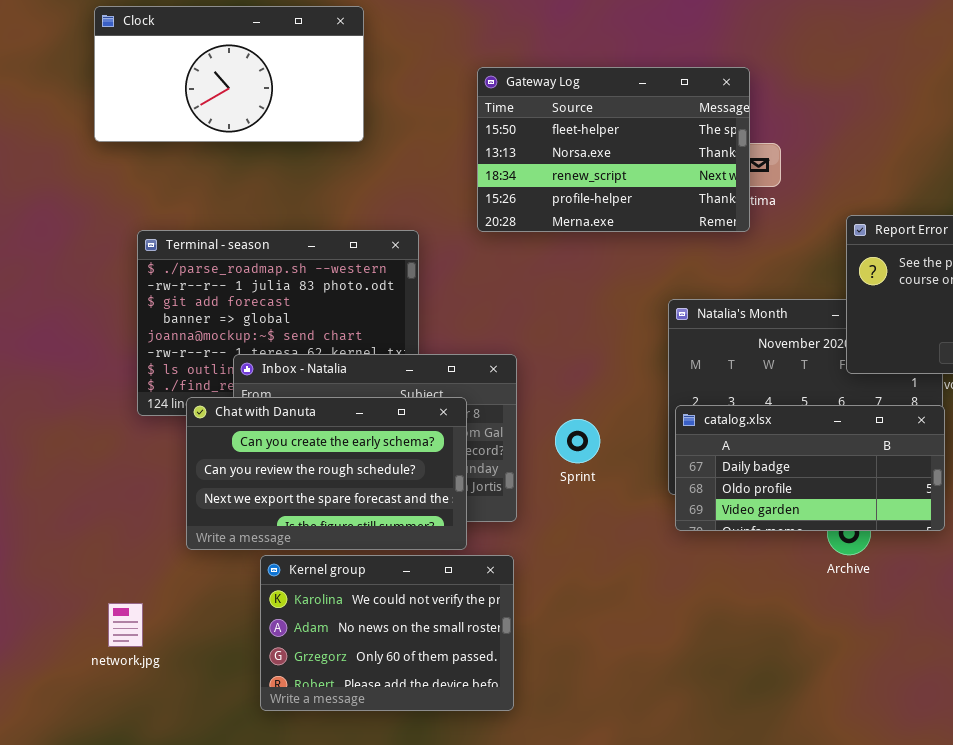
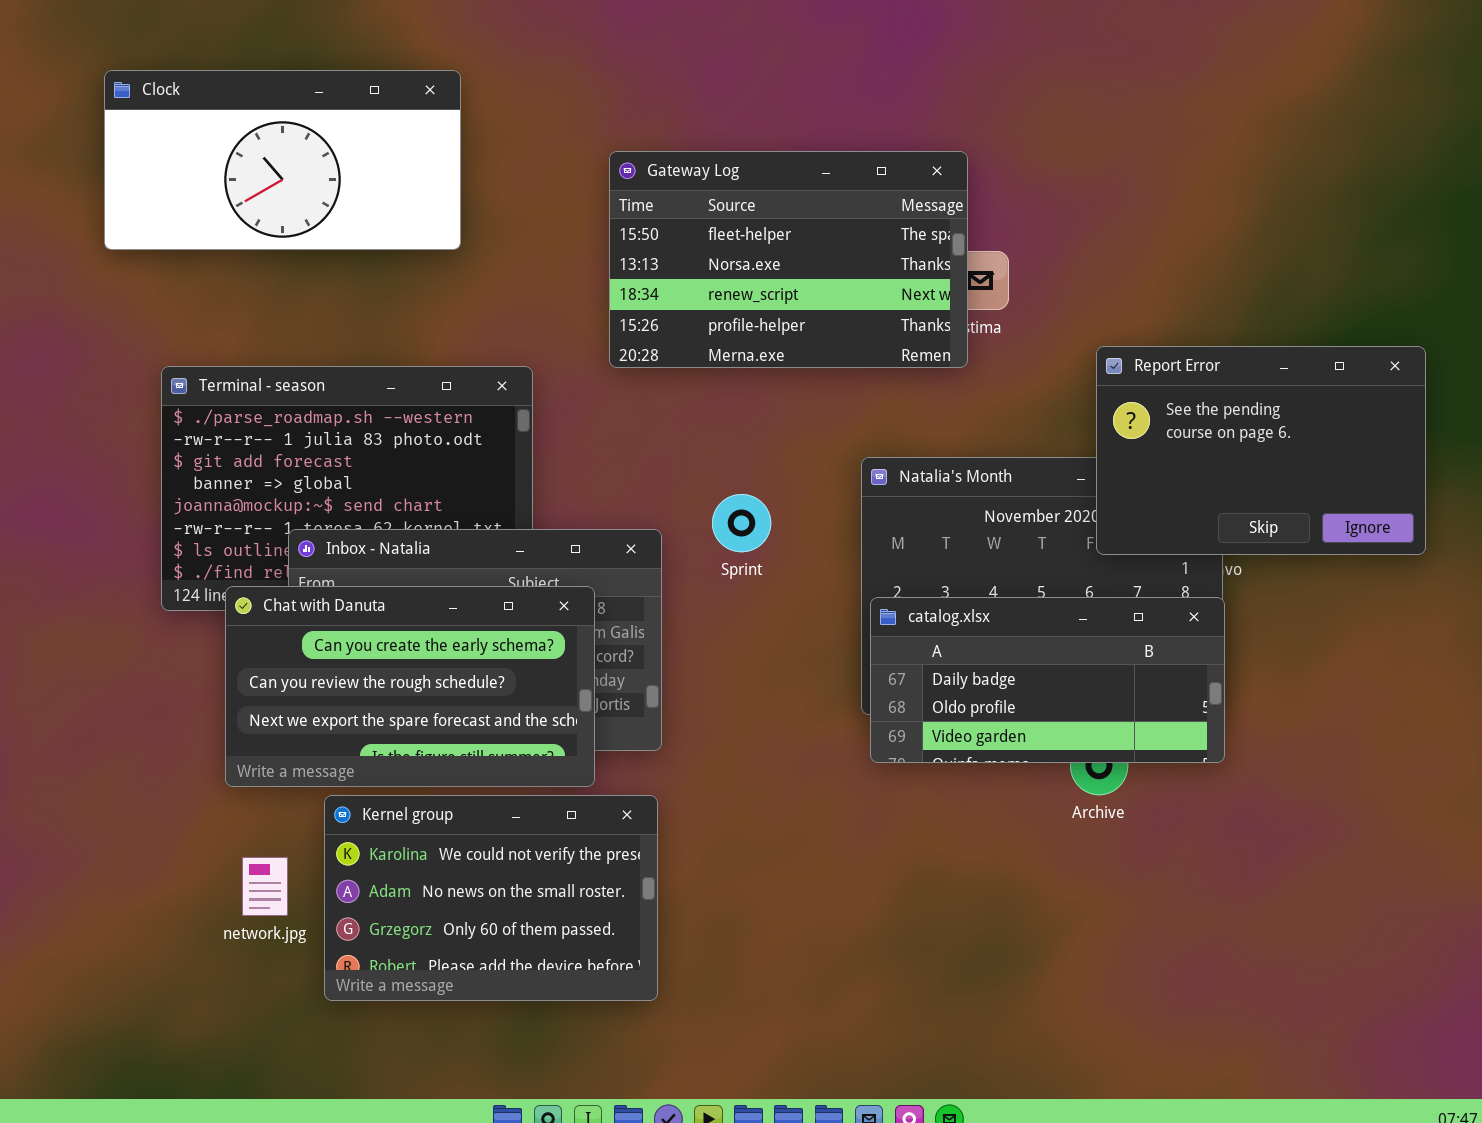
Sprint: [555,419,600,463] -> [712,494,771,552], moved
network.jpg: [108,603,143,647] -> [242,857,288,916], moved

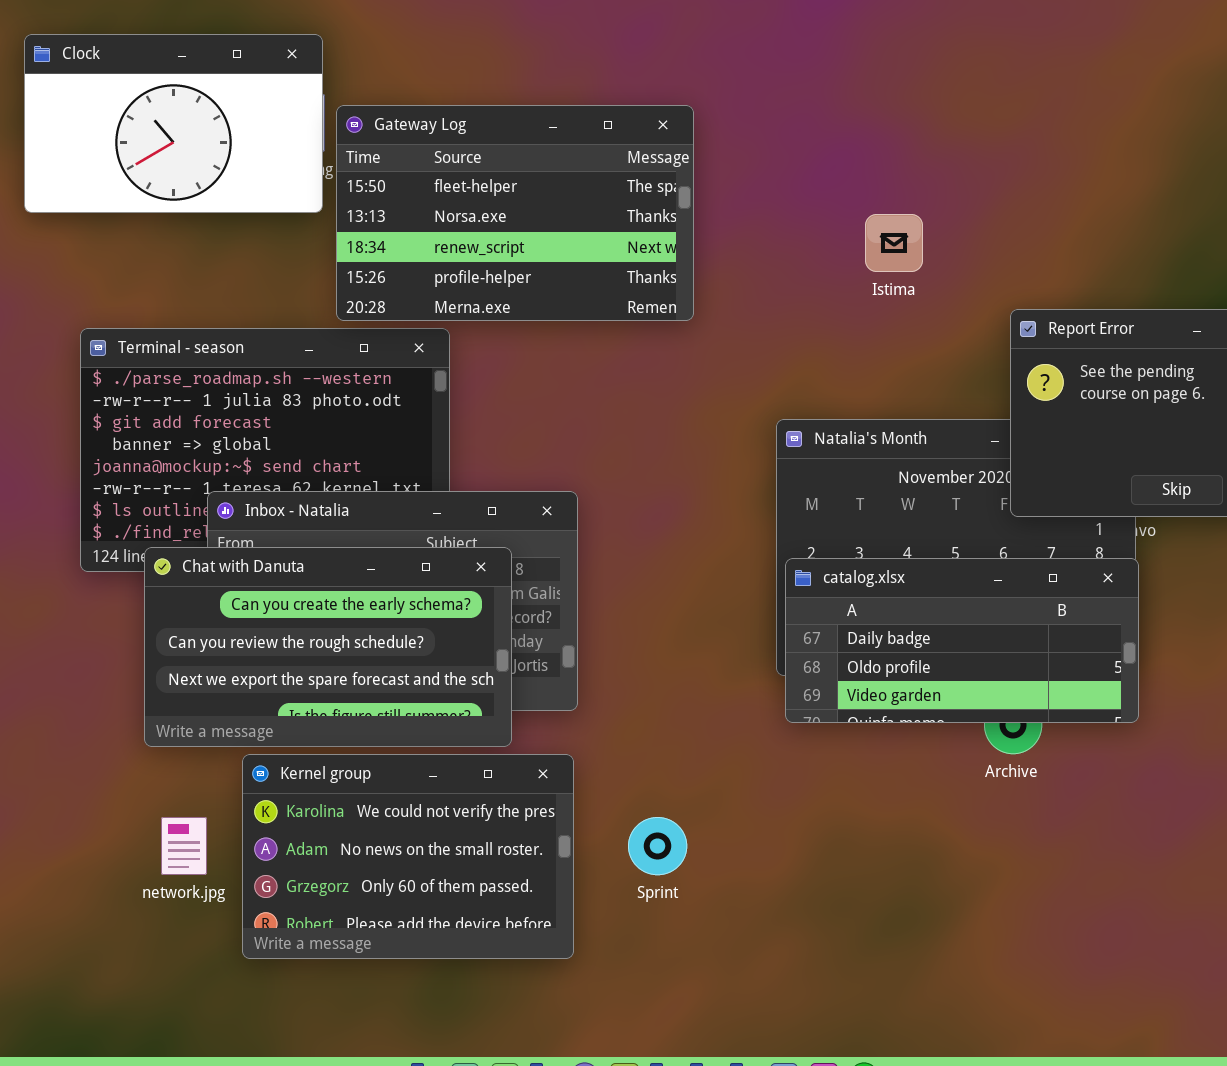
Clock: [104,70,461,250] -> [24,34,323,213], resized
Gateway Log: [609,151,968,368] -> [336,105,694,321], moved
Sprint: [712,494,771,552] -> [628,817,687,875], moved

